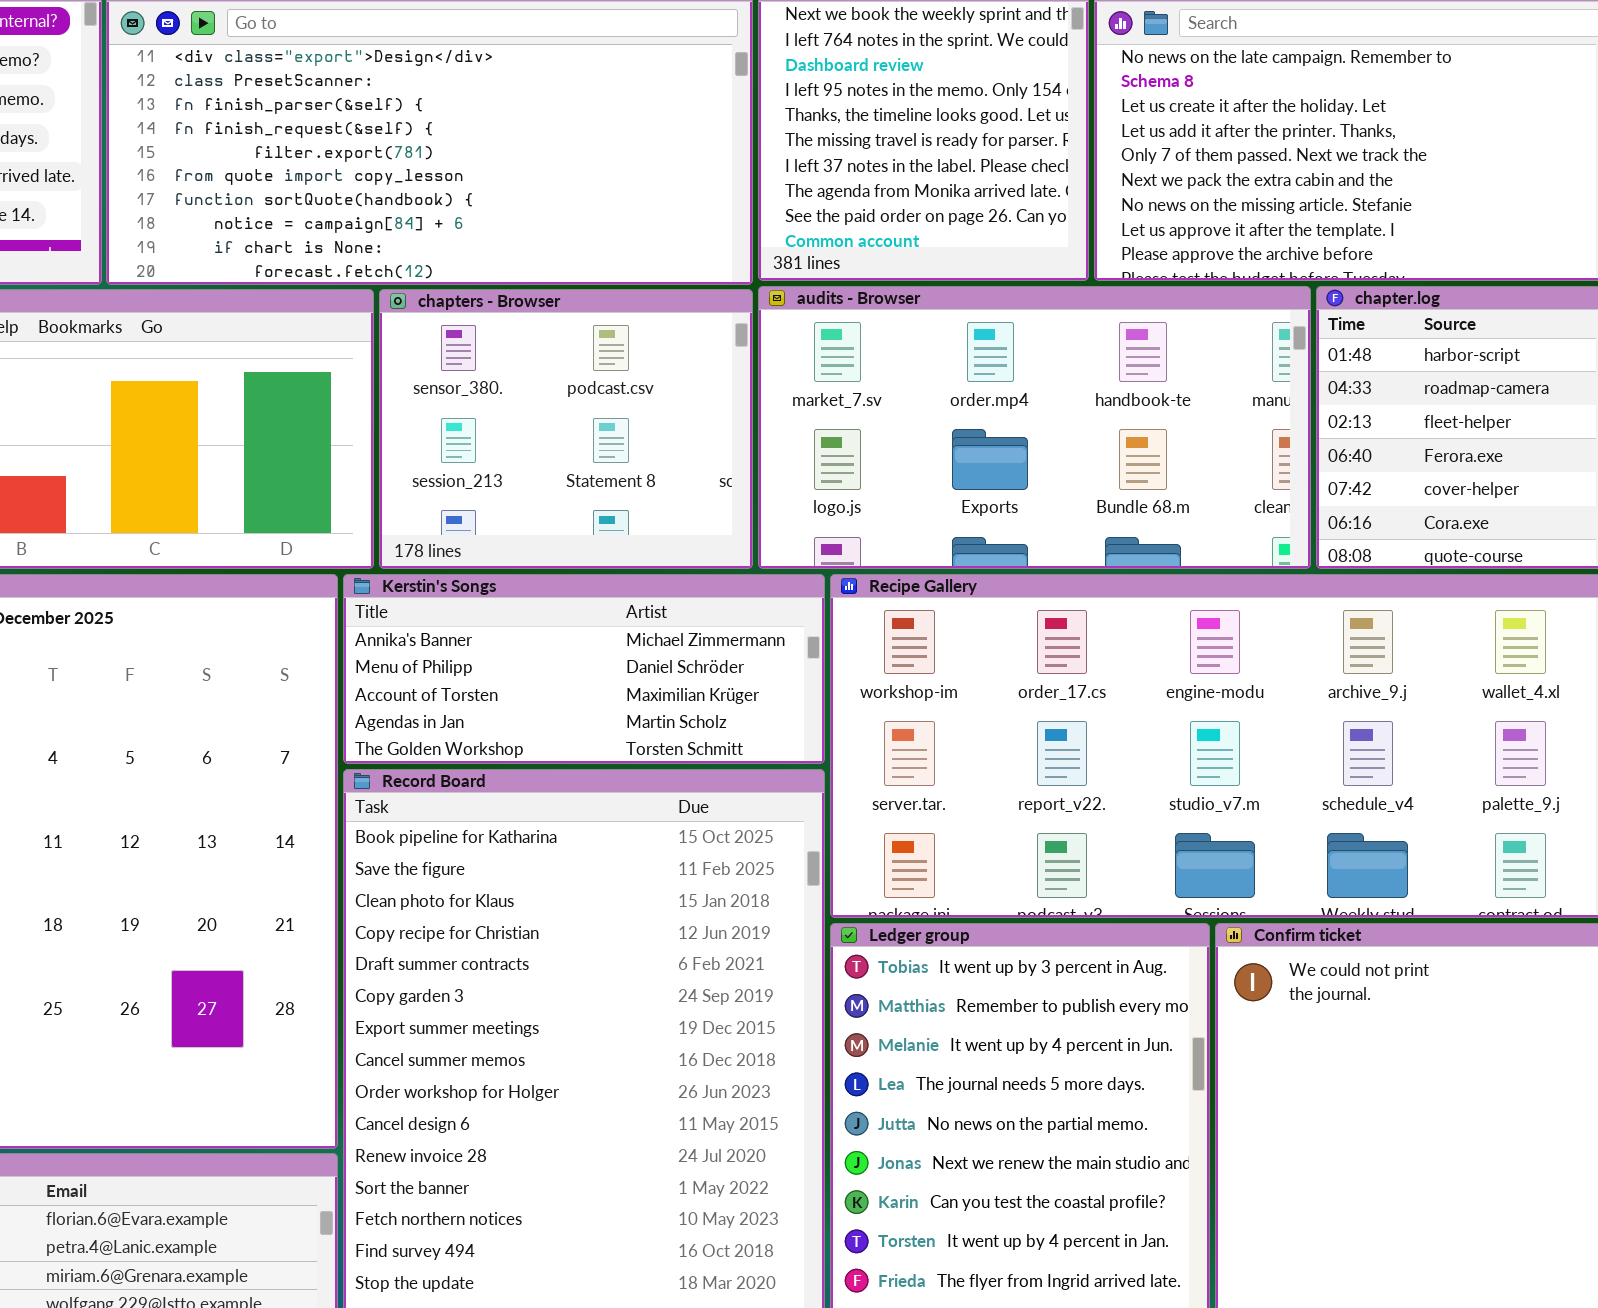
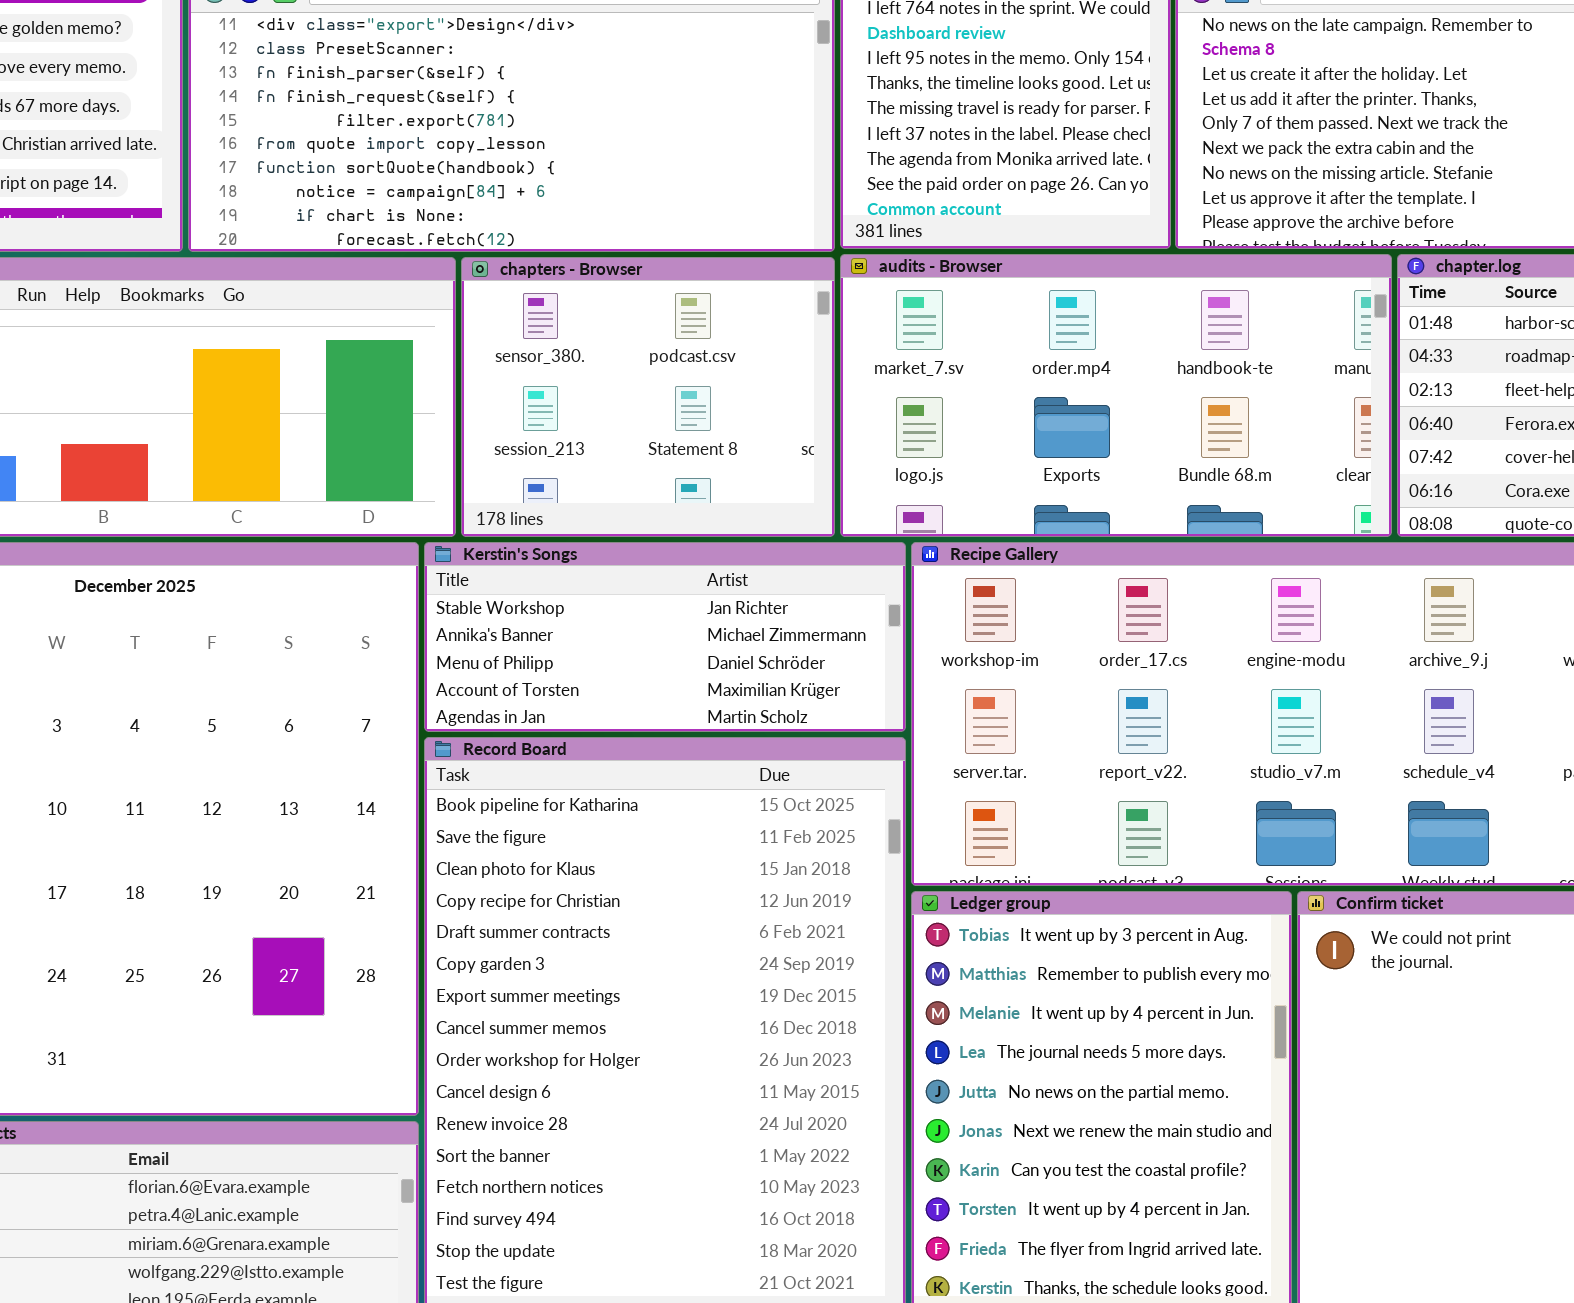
Kerstin's Songs: [343,574,825,764] -> [424,542,906,732], scrolled up 1 row

